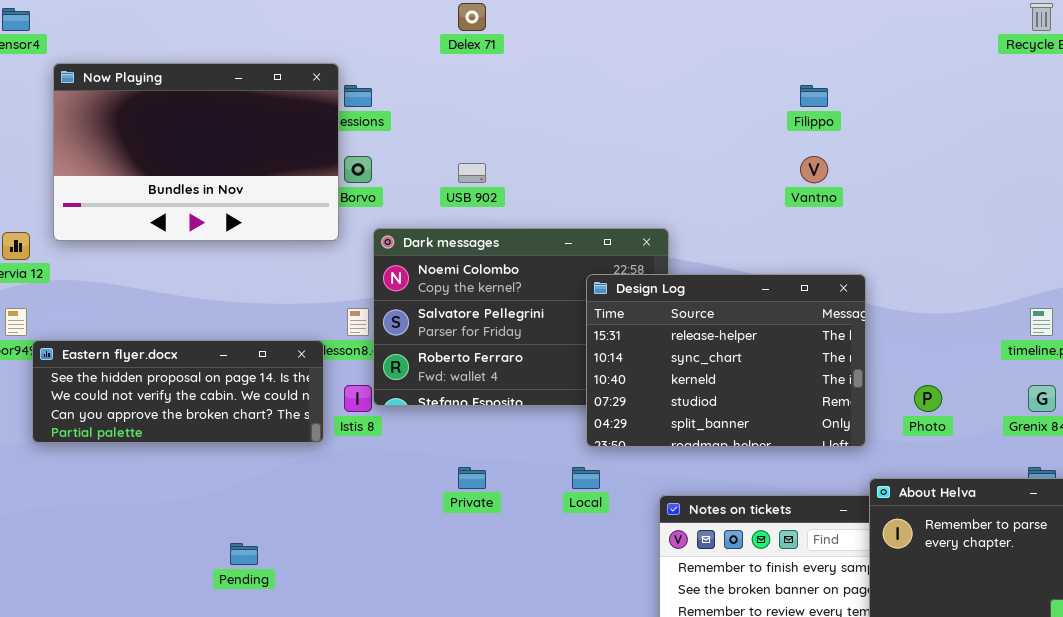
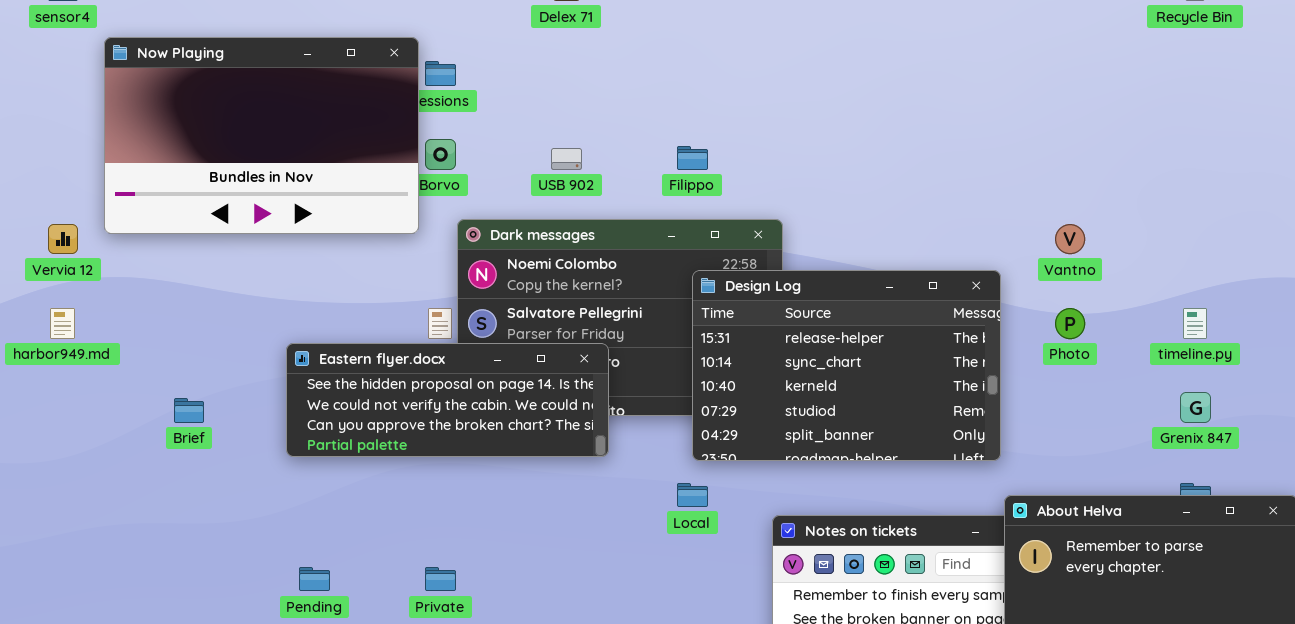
Filippo: [800,85,828,107] -> [677,146,708,170], moved
Vantno: [800,156,828,183] -> [1055,224,1085,254], moved
Eastern flyer.docx: [32,340,324,443] -> [286,343,609,457], moved
Photo: [914,385,942,412] -> [1055,308,1085,339], moved
Private: [458,467,486,489] -> [425,567,456,591], moved

